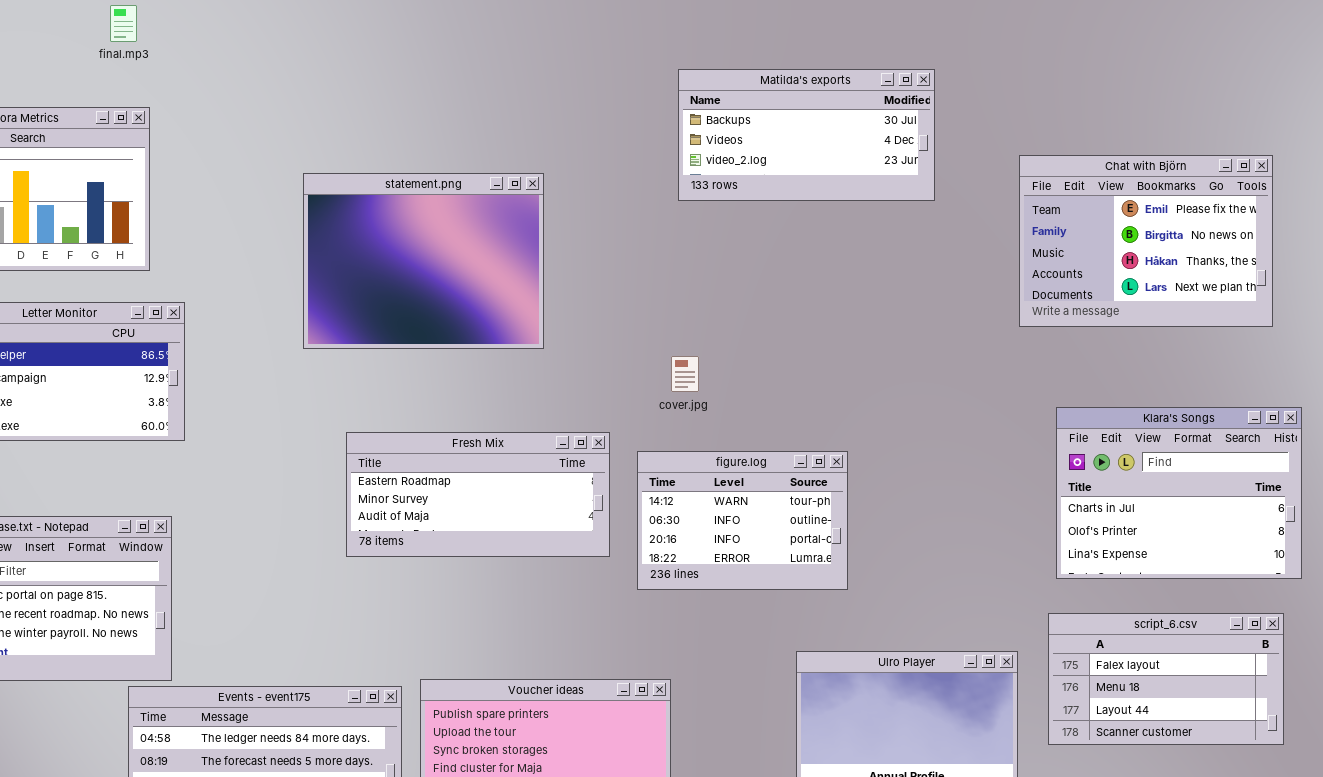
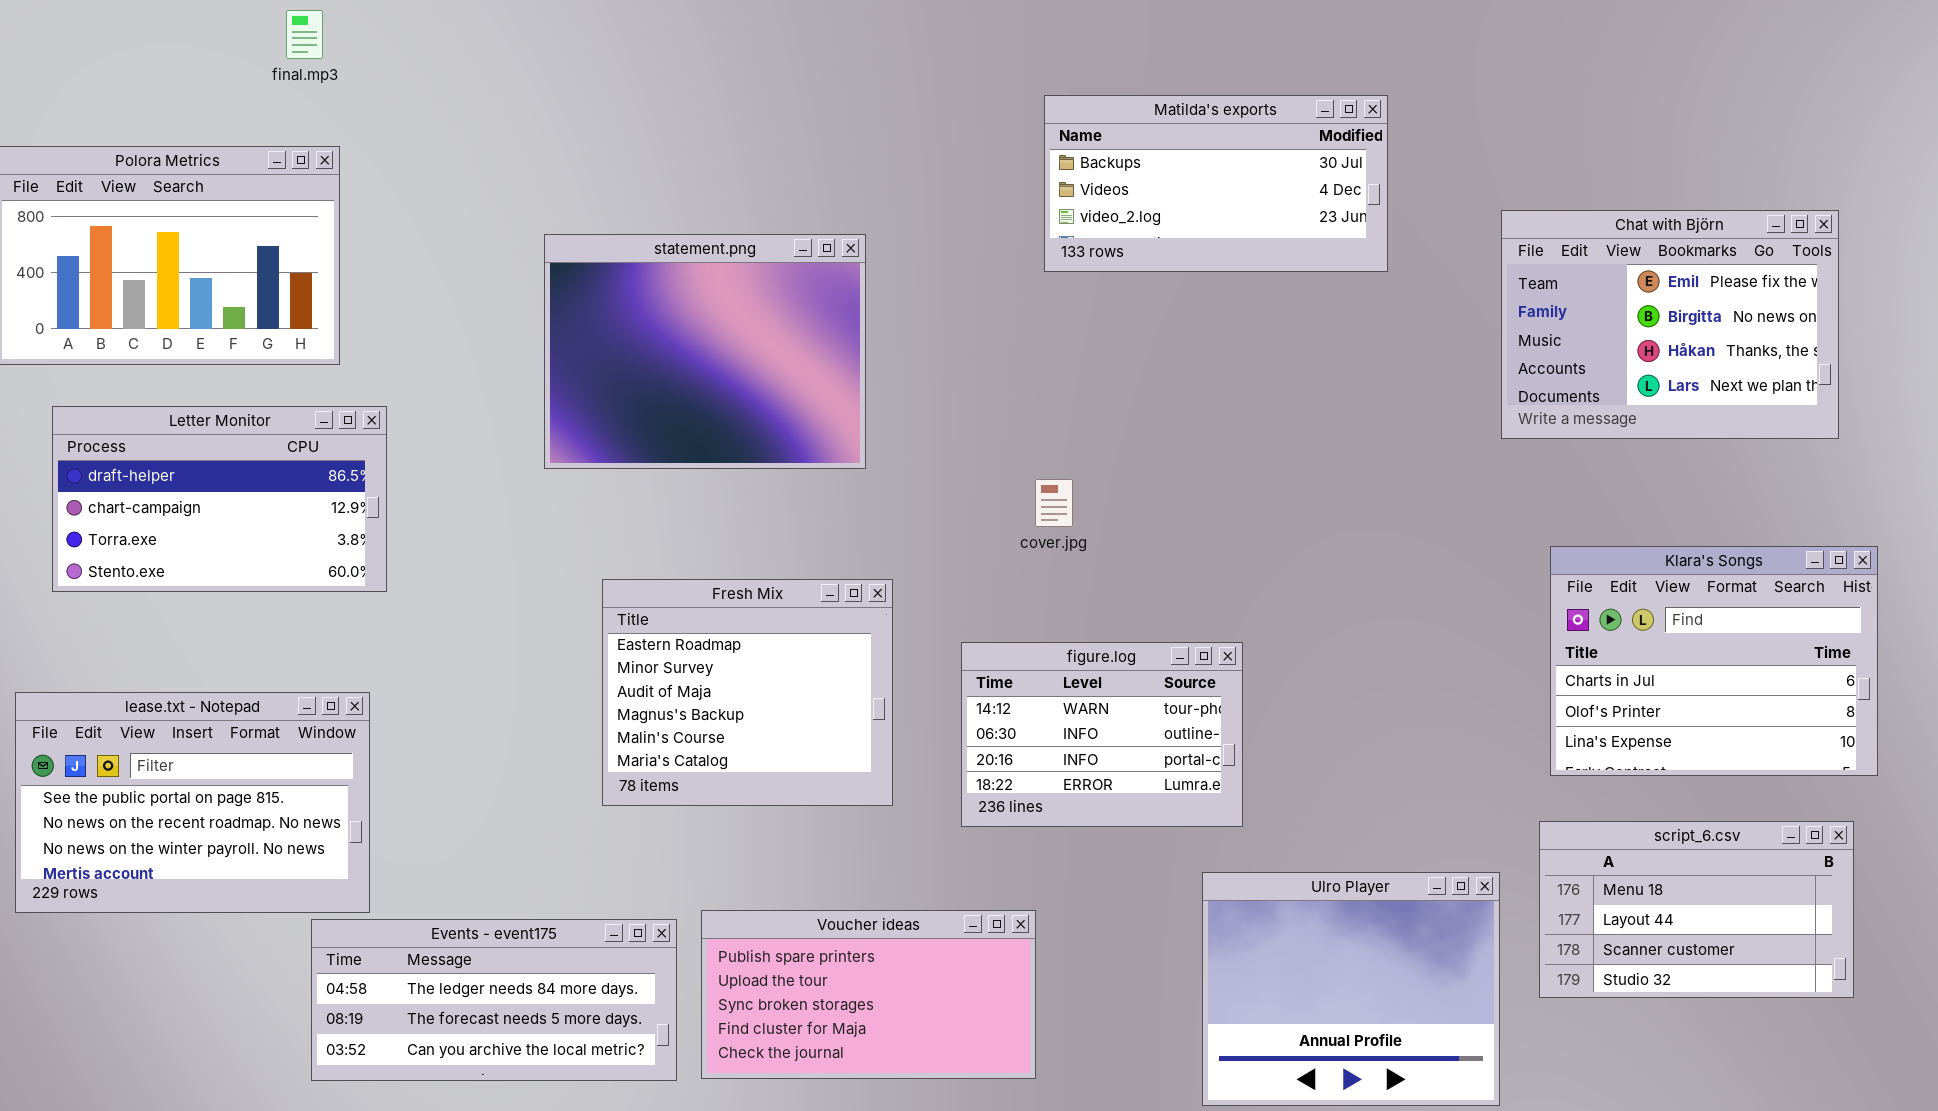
Fresh Mix: [346,432,610,557] -> [602,579,893,806], resized
figure.log: [637,451,848,590] -> [961,642,1243,827], moved
script_6.csv: [1048,613,1284,745] -> [1539,821,1854,998], scrolled down 1 row

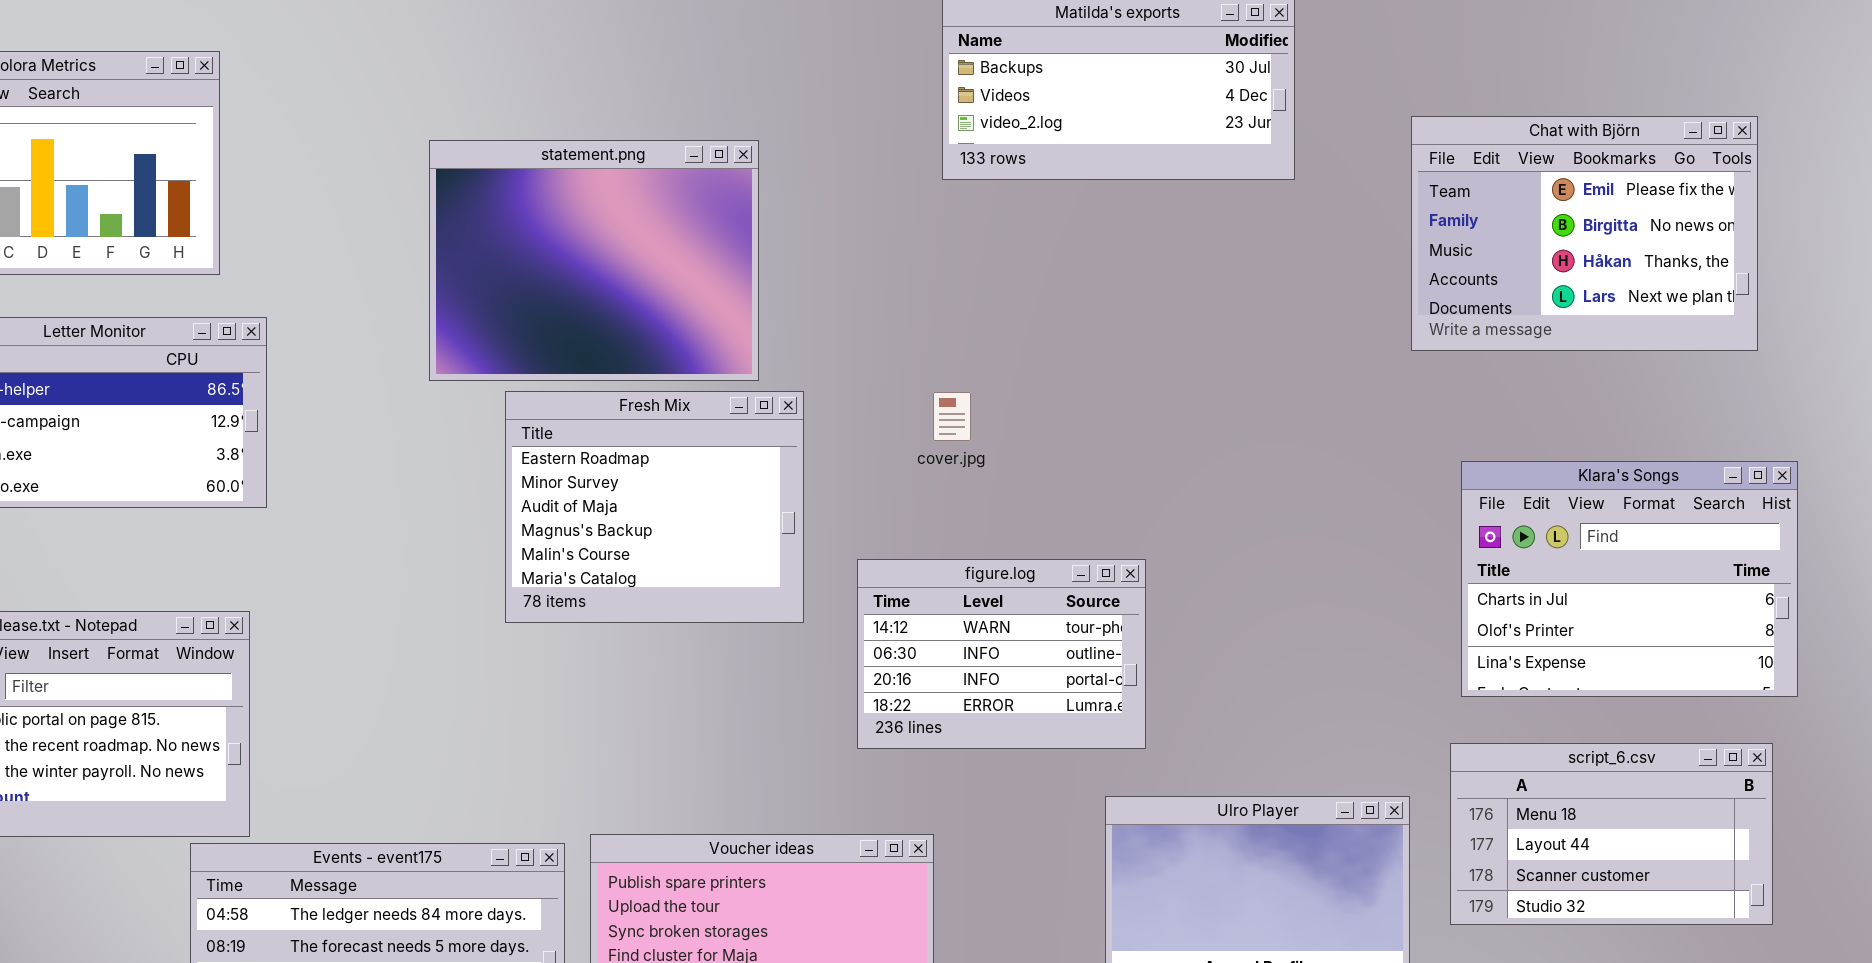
Fresh Mix: [602,579,893,806] -> [505,391,804,623], moved

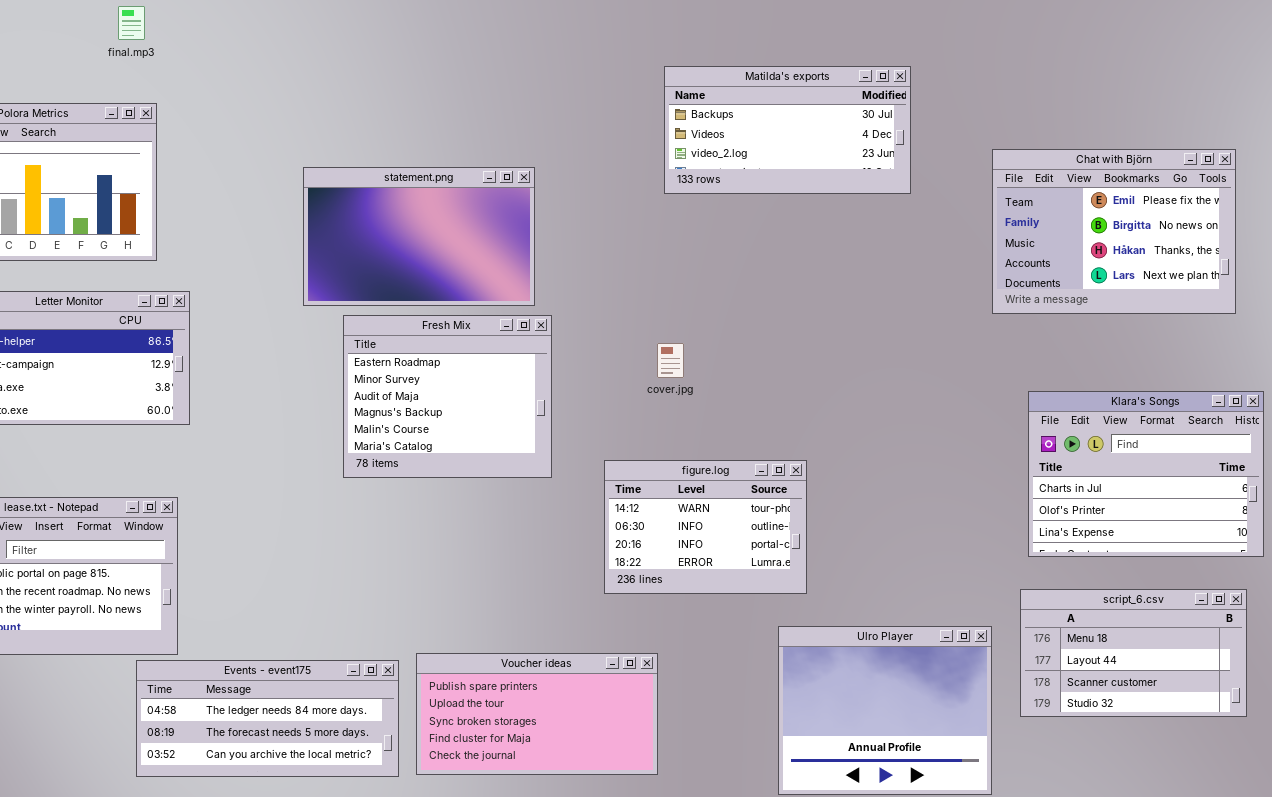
statement.png: [429,140,759,381] -> [303,167,535,306], resized
Fresh Mix: [505,391,804,623] -> [343,315,552,478], moved

